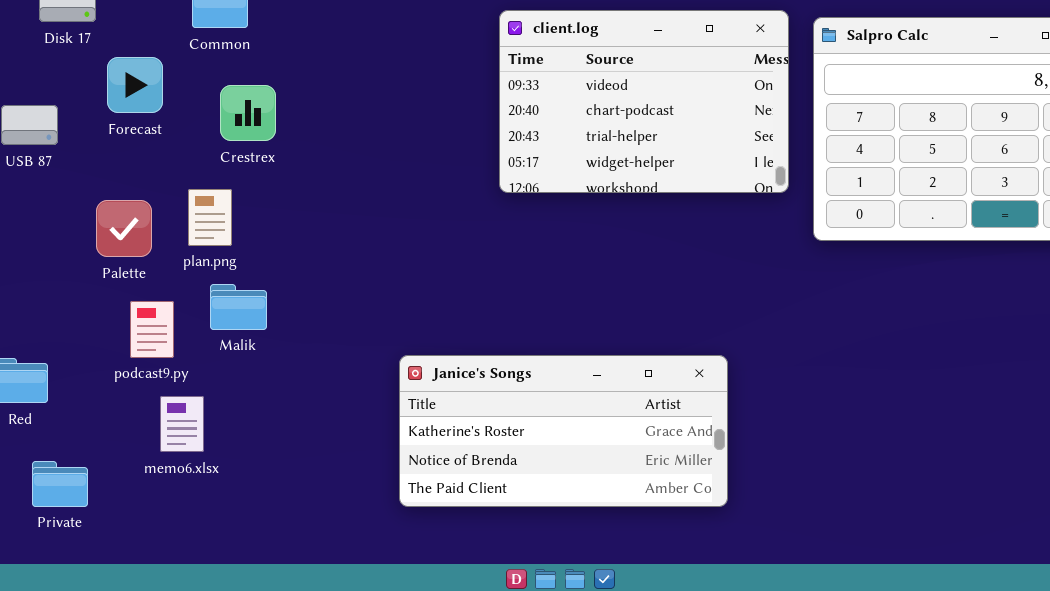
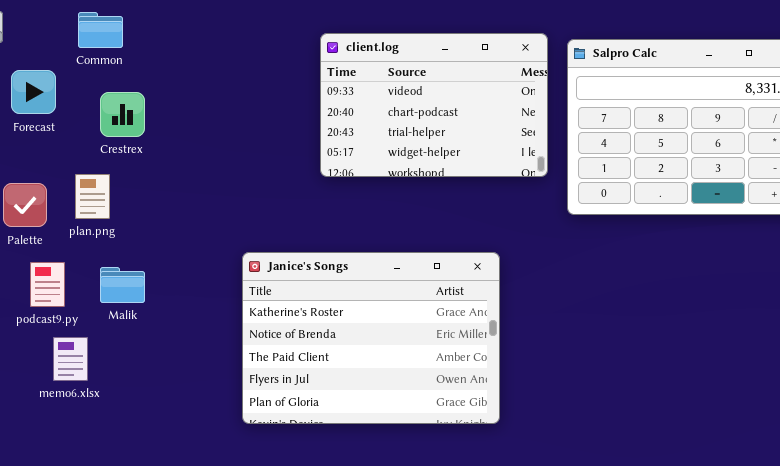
Malik: [210,284,267,330] -> [100,267,145,303], moved
Janice's Songs: [399,355,728,507] -> [242,252,500,424], resized

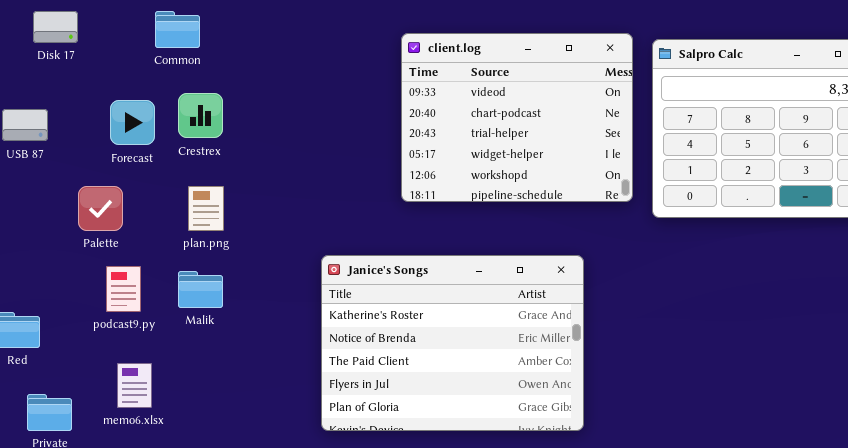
client.log: [320,33,548,177] -> [401,33,633,202], resized
Forecast: [11,70,56,114] -> [110,100,155,145], moved
plan.png: [75,174,110,219] -> [188,186,224,231], moved
memo6.xlsx: [53,337,88,381] -> [117,363,152,408], moved

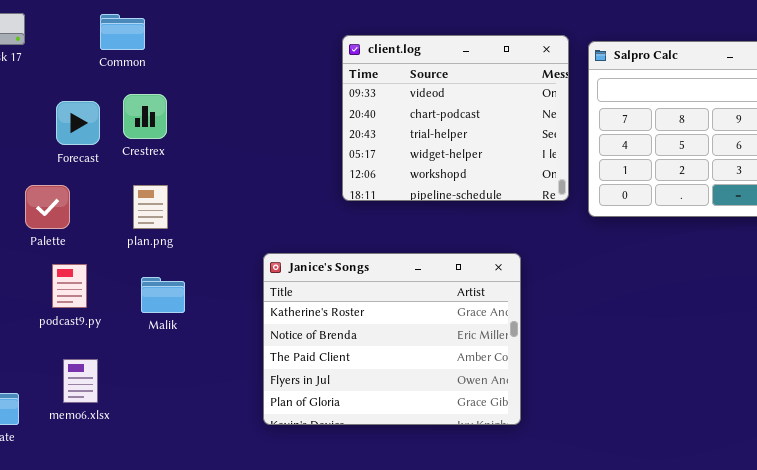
Malik: [178,271,223,308] -> [141,277,185,313], moved

